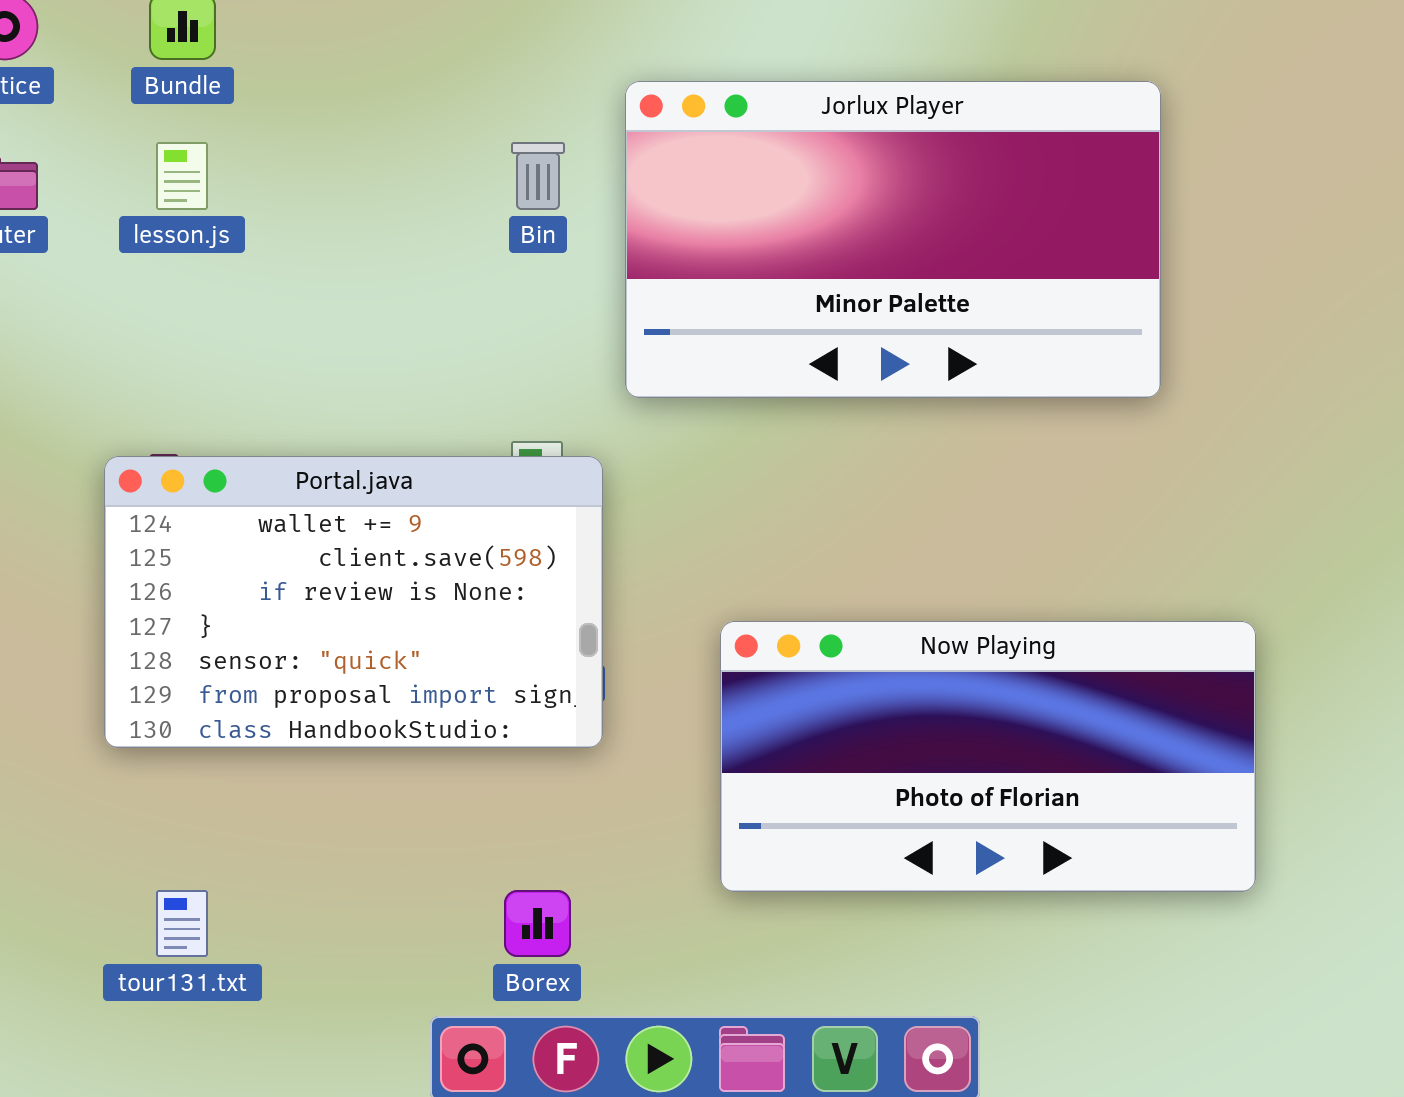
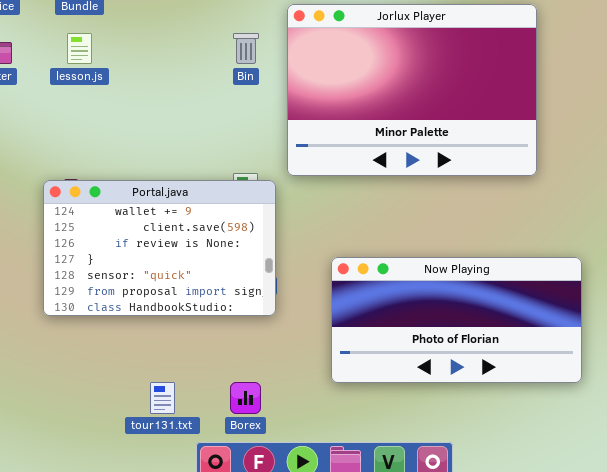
Jorlux Player: [625,81,1161,398] -> [287,4,537,176], resized
tour131.txt: [156,890,208,957] -> [150,382,175,414], moved

